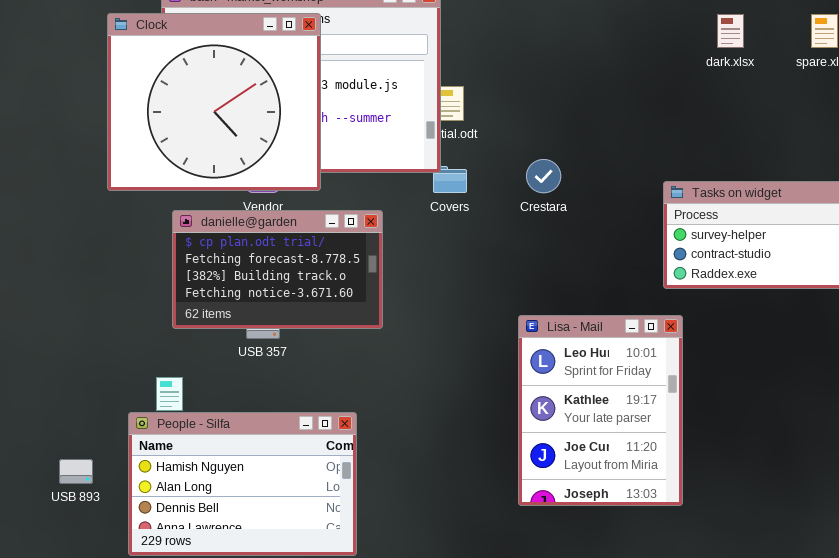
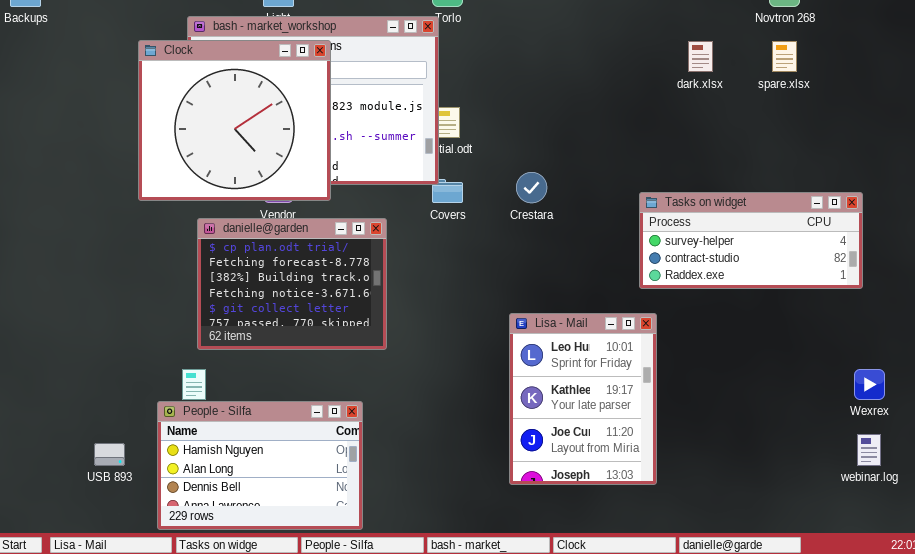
danielle@garden: [172,210,383,329] -> [197,218,387,350], resized

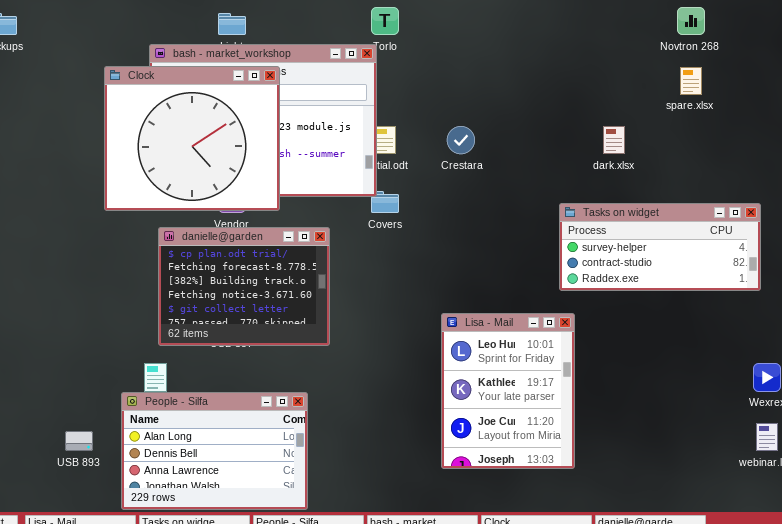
dark.xlsx: [688,41,713,72] -> [603,126,625,154], moved
Crestara: [516,172,547,203] -> [447,126,475,154], moved
People - Silfa: [157,401,363,530] -> [121,392,308,510], scrolled down 1 row

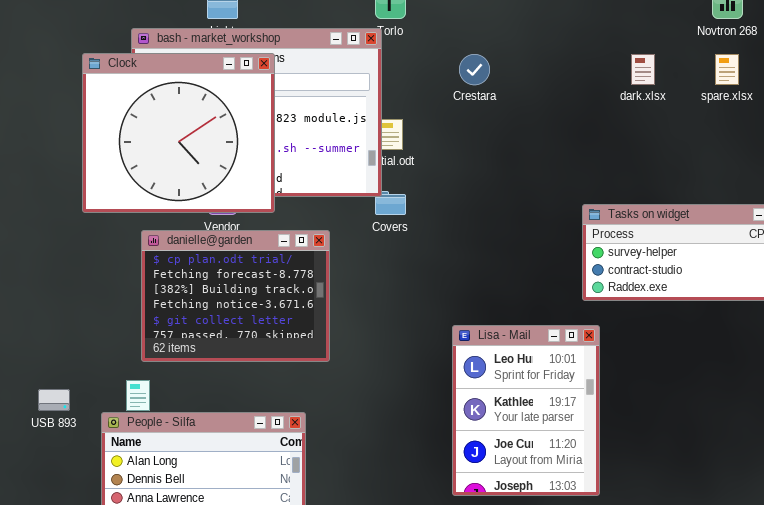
Crestara: [447,126,475,154] -> [459,54,490,85], moved
dark.xlsx: [603,126,625,154] -> [631,54,655,85], moved
USB 893: [65,431,93,451] -> [38,389,70,411], moved

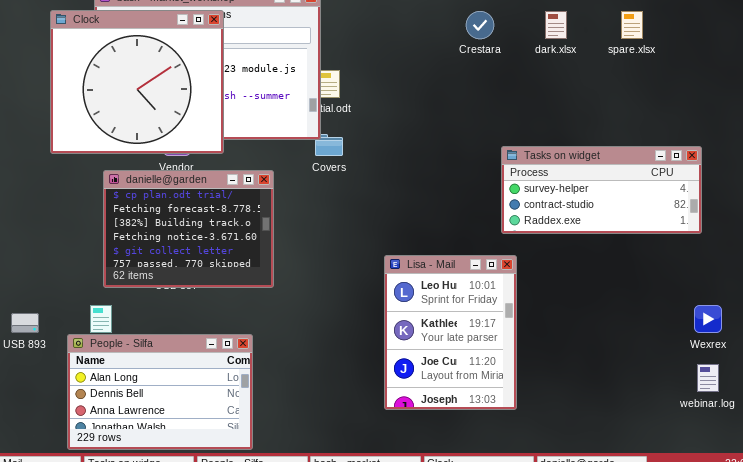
Crestara: [459,54,490,85] -> [466,11,494,39], moved

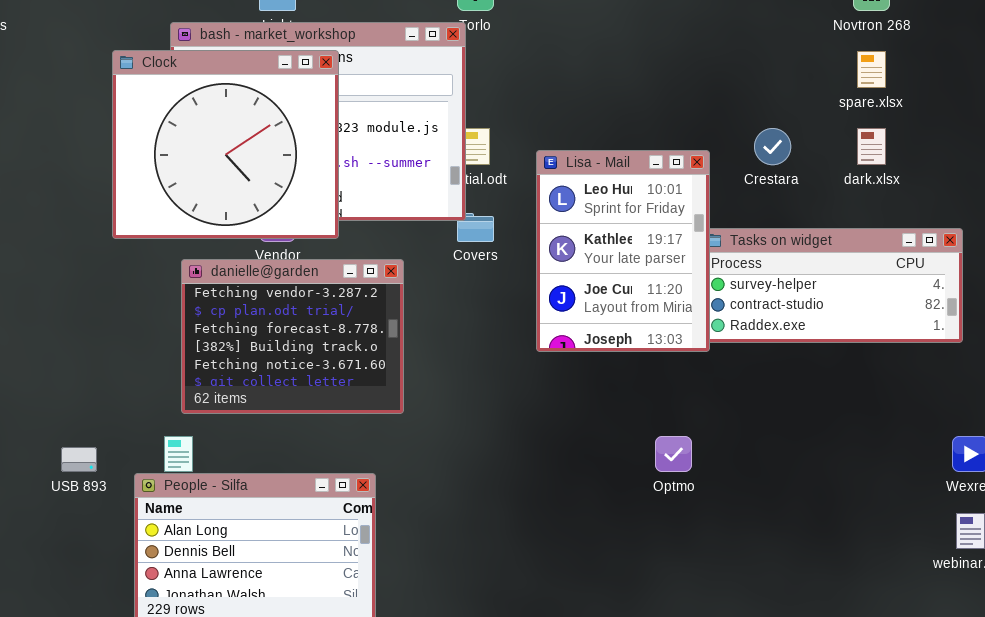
Crestara: [466,11,494,39] -> [754,128,791,165], moved
dark.xlsx: [545,11,567,39] -> [857,128,886,165], moved
danielle@garden: [103,170,274,288] -> [181,259,404,414], scrolled up 1 row
Lisa - Mail: [384,255,517,410] -> [536,150,710,352], moved

